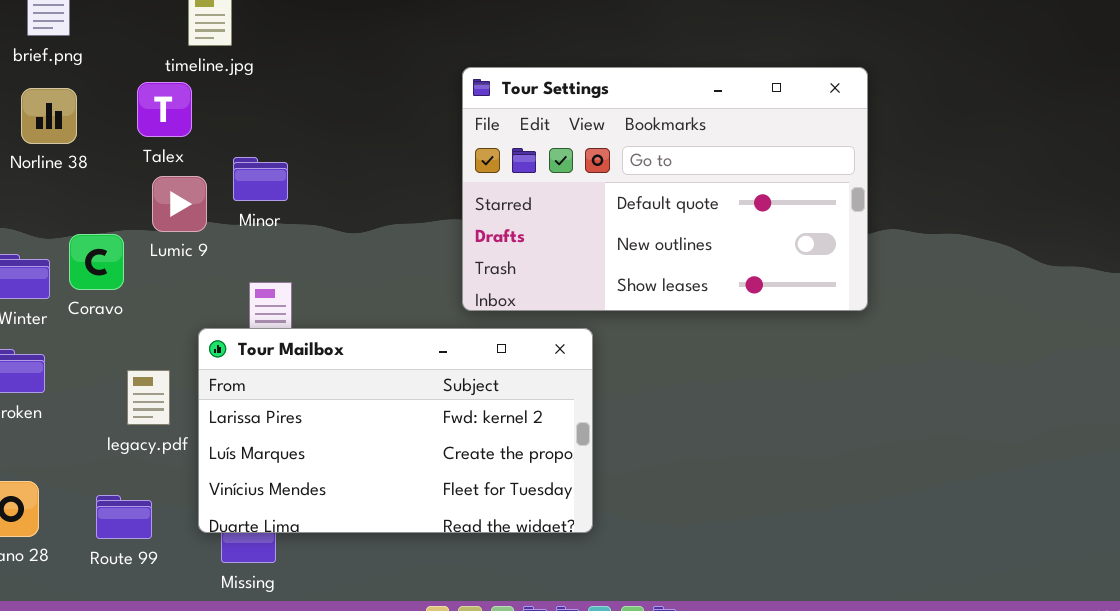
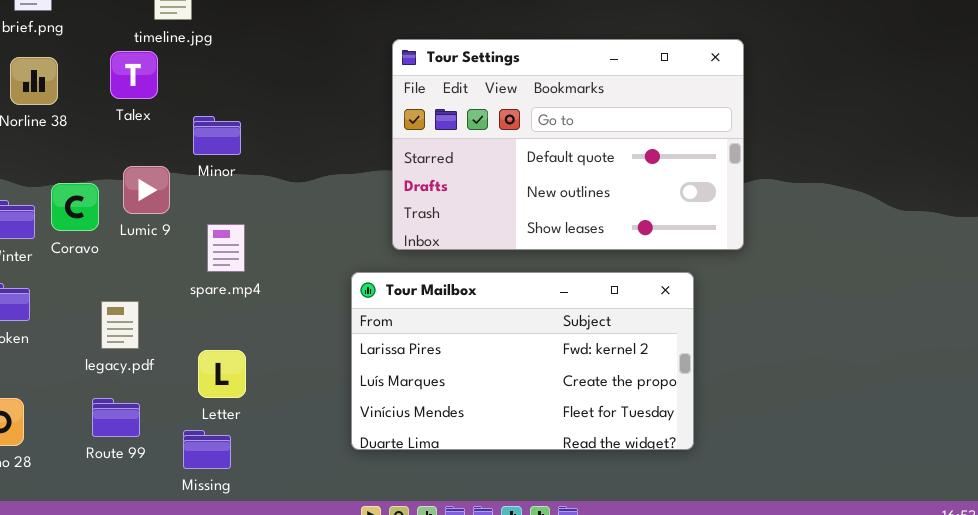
Lumic 9: [152,176,207,232] -> [123,166,170,214], moved
Tour Mailbox: [198,328,593,533] -> [351,272,694,450], moved
Route 99: [96,495,152,539] -> [92,398,140,437], moved

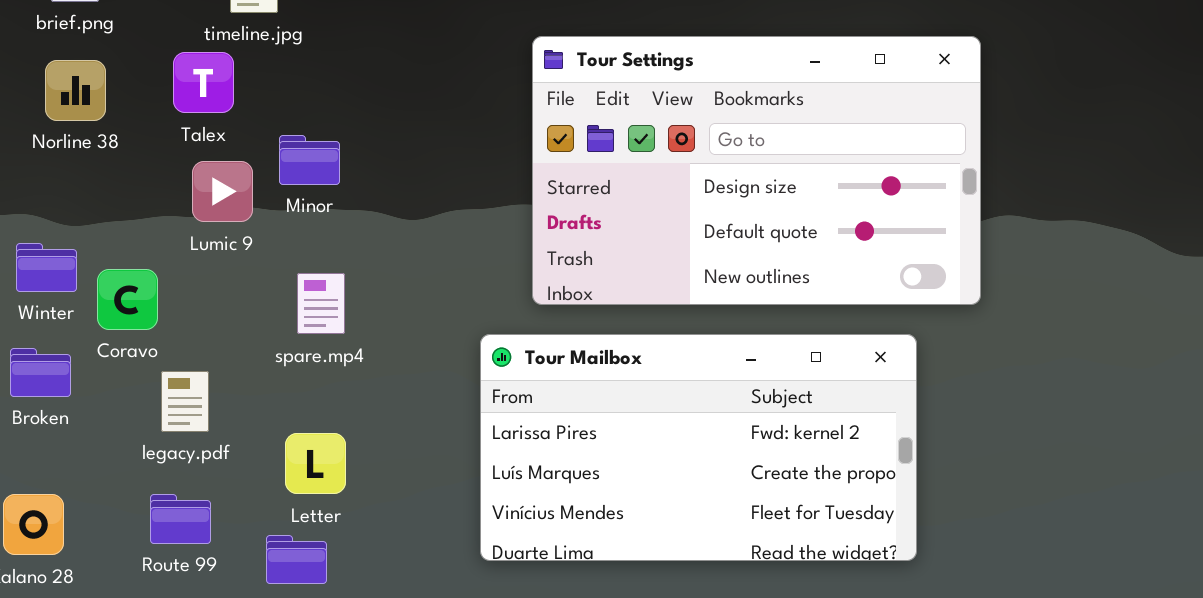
Tour Settings: [392,39,744,250] -> [532,36,981,305], scrolled up 1 row
Lumic 9: [123,166,170,214] -> [192,161,253,222], moved
Coravo: [51,183,99,231] -> [97,269,158,330], moved

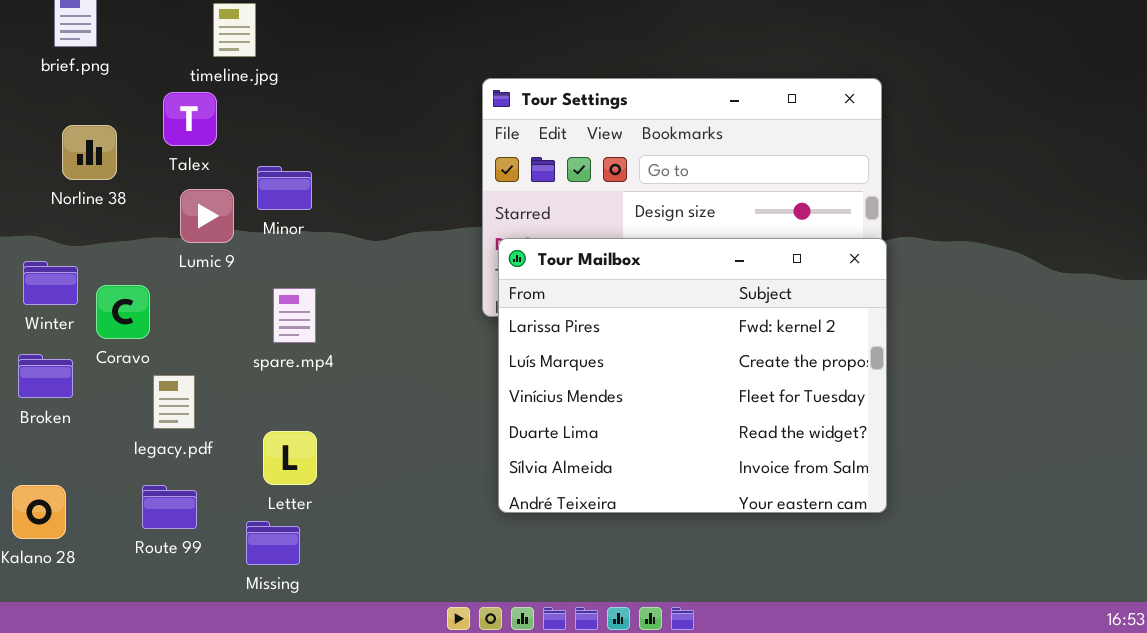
Norline 38: [45,60,106,121] -> [62,125,117,180], moved
Tour Mailbox: [480,334,917,561] -> [498,238,887,513], moved, resized

